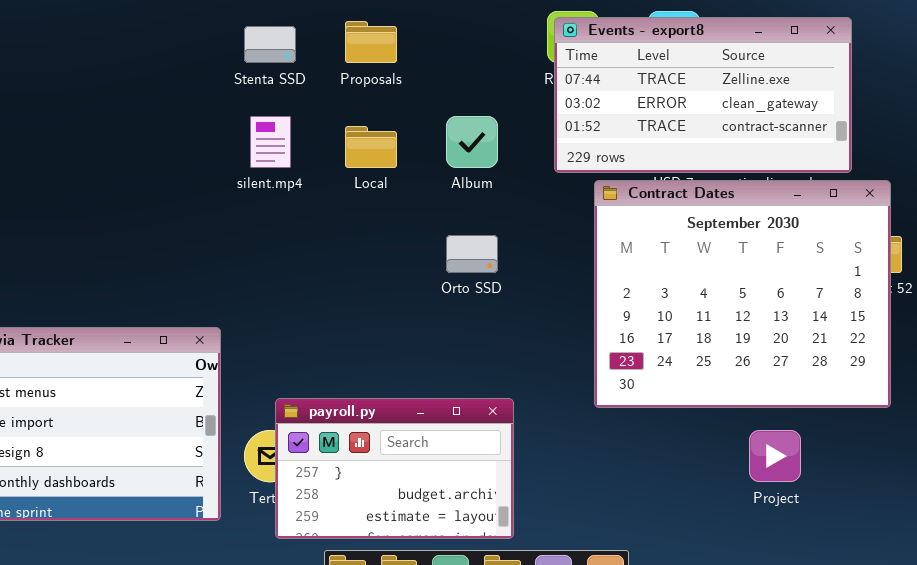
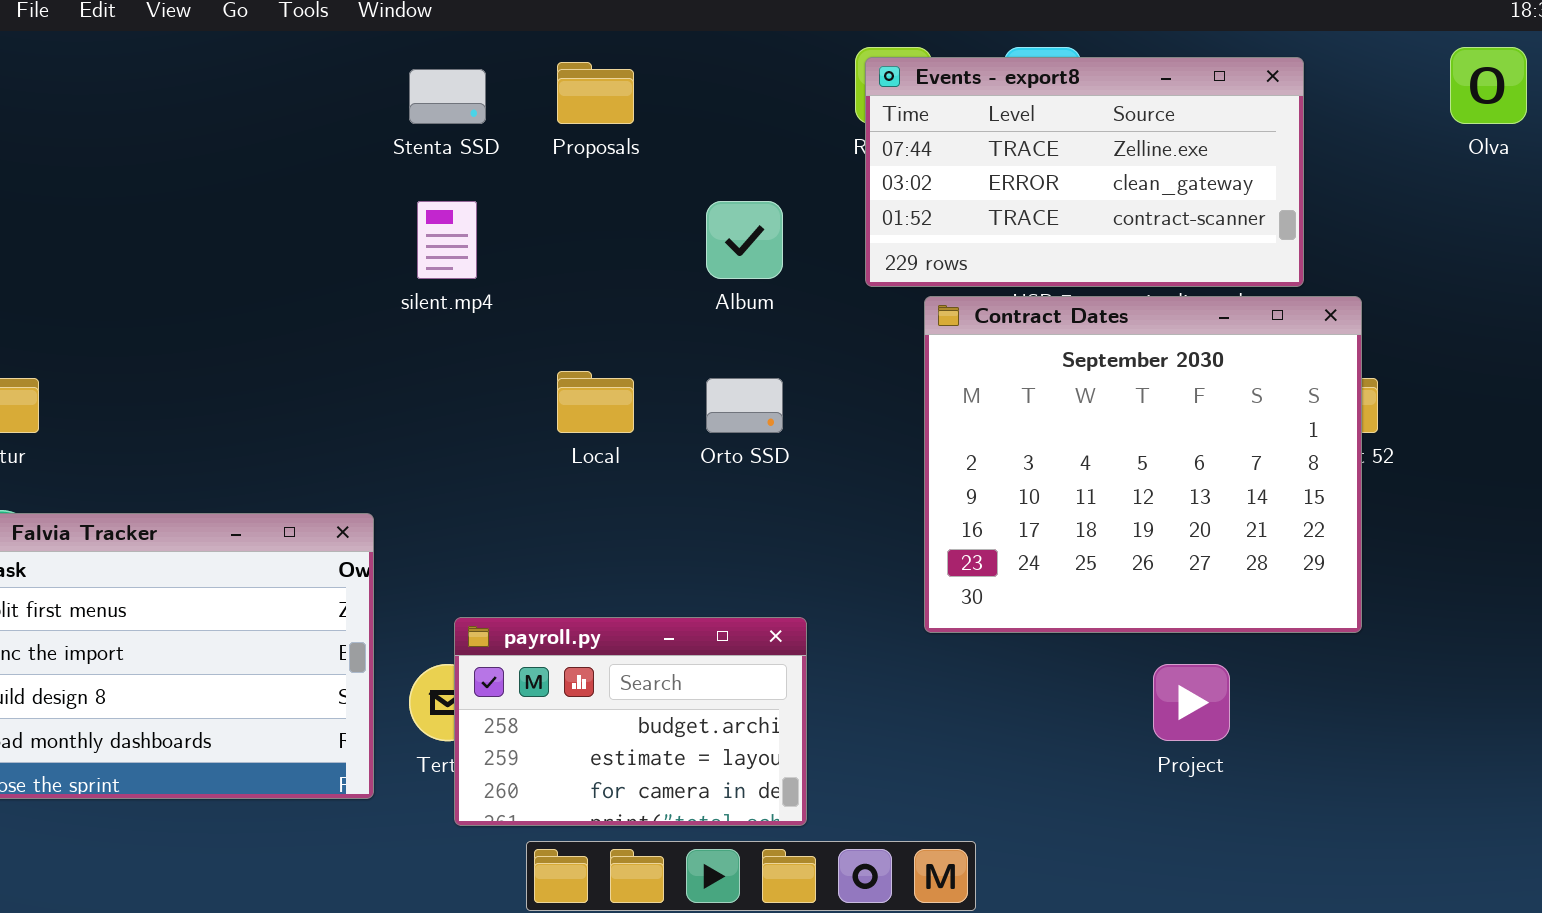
Local: [345,126,397,168] -> [557,371,634,433], moved
payroll.py: [275,398,514,539] -> [454,617,807,826], scrolled down 1 row

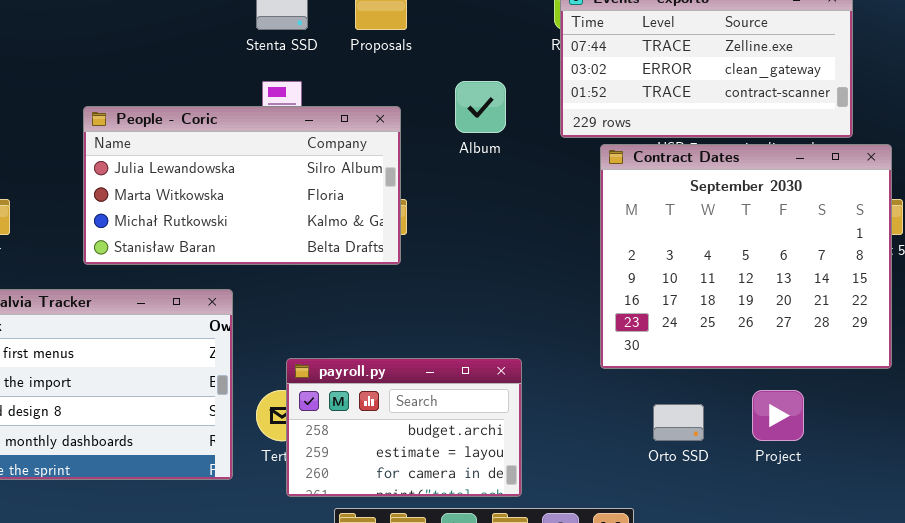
People - Coric: none -> [83,106,401,265], opened
Orto SSD: [706,378,783,433] -> [653,404,704,441], moved

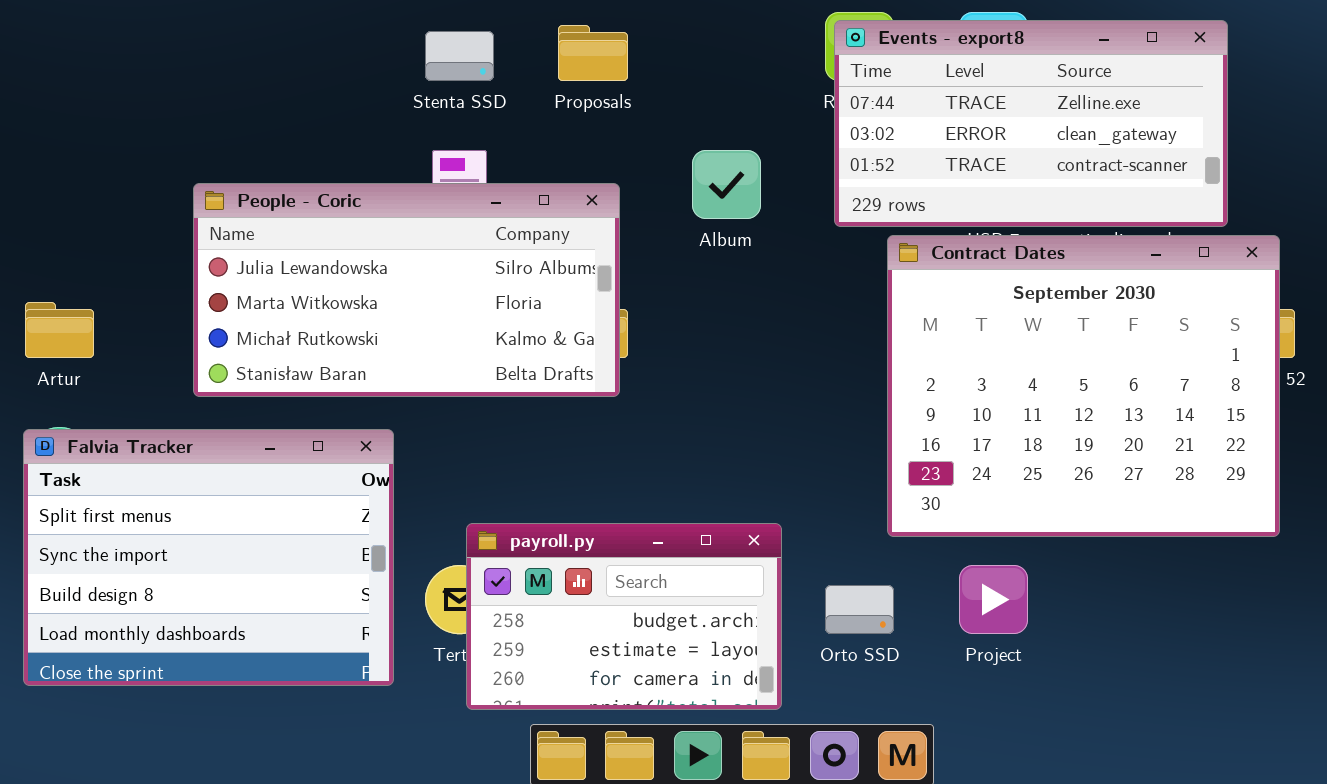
Project: [752,390,804,441] -> [959,565,1028,634], moved
Orto SSD: [653,404,704,441] -> [825,585,894,634], moved

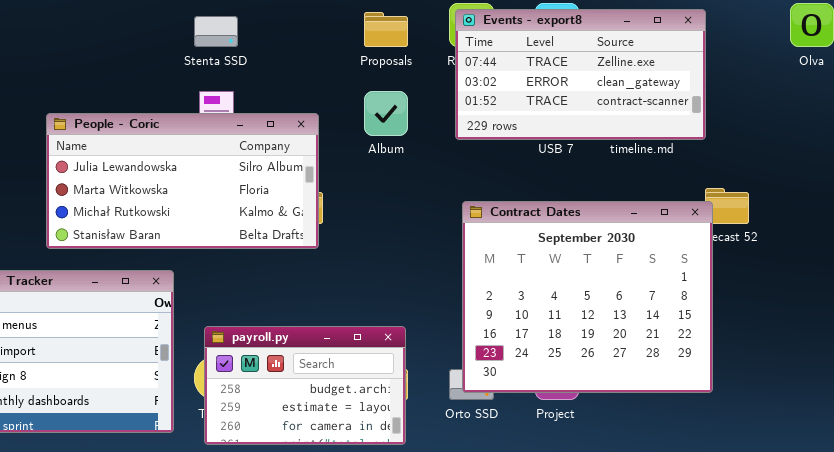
Proposals: [558,25,628,81] -> [364,12,408,47], moved
Contract Dates: [887,235,1280,537] -> [462,201,713,393], moved
payroll.py: [466,523,782,710] -> [204,326,406,445], moved

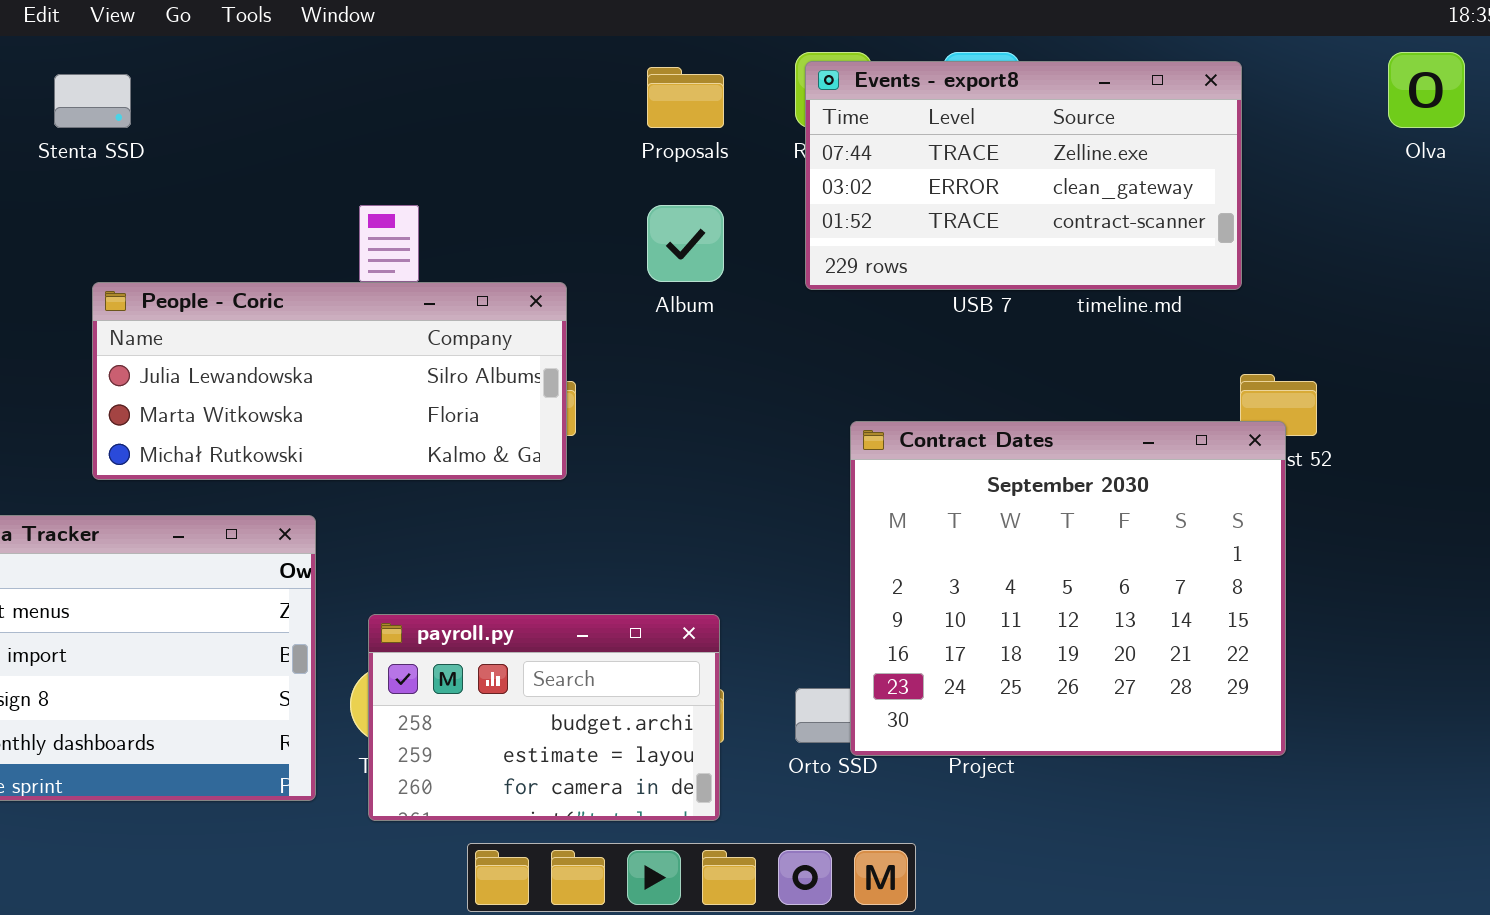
Stenta SSD: [194,16,238,47] -> [54,74,131,128], moved
People - Coric: [46,113,319,249] -> [92,282,567,480], resized
Contract Dates: [462,201,713,393] -> [850,421,1286,756], moved

